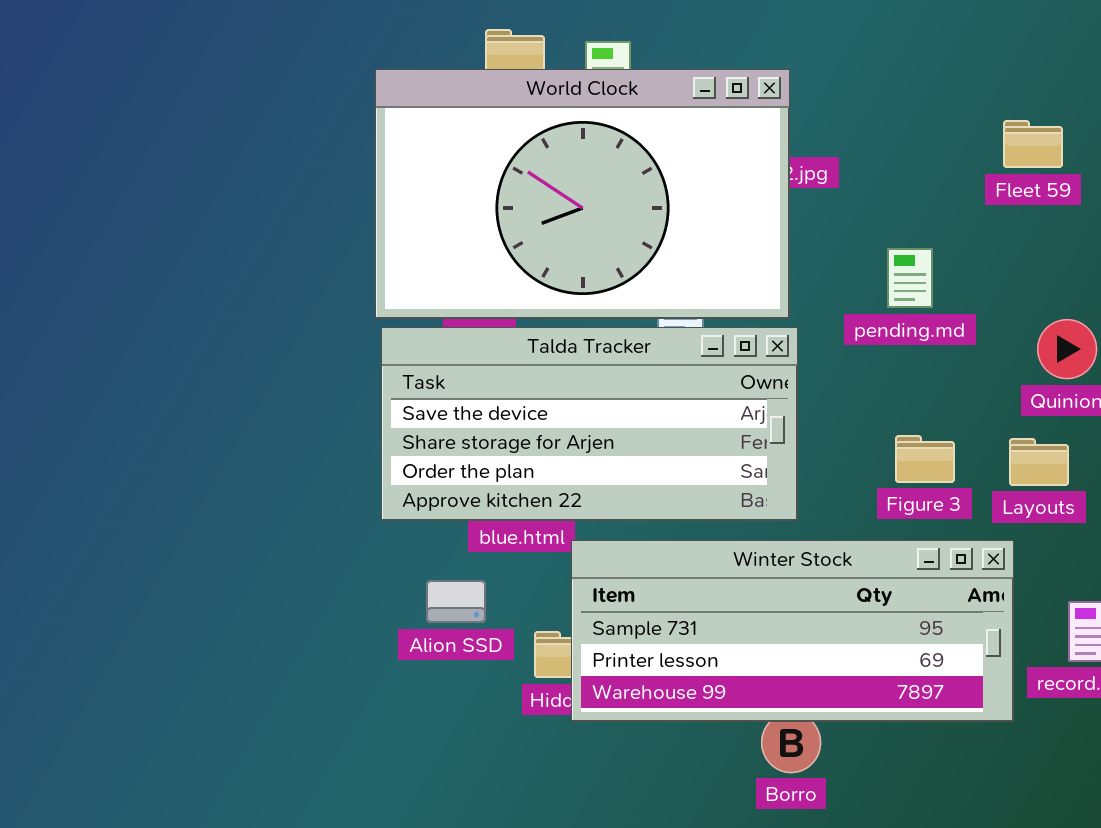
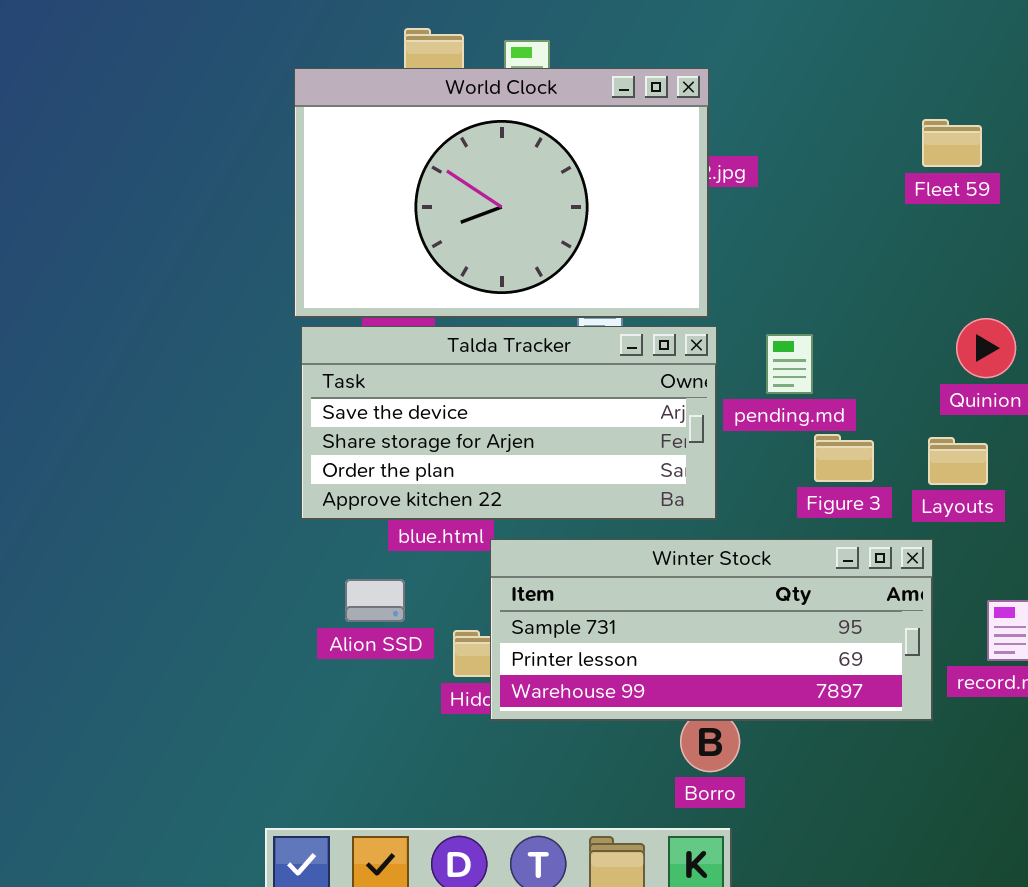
pending.md: [887,248,933,308] -> [766,334,813,394], moved

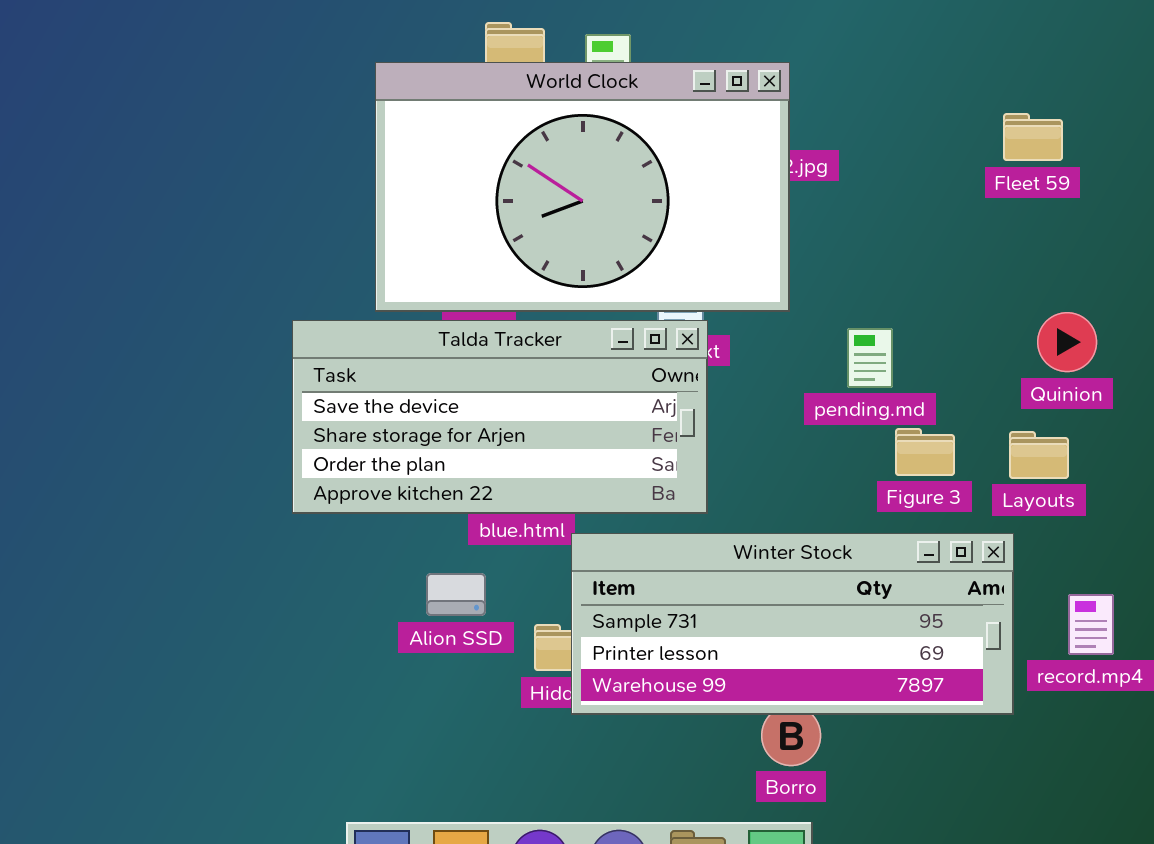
Talda Tracker: [301,326,717,520] -> [292,320,708,514], moved

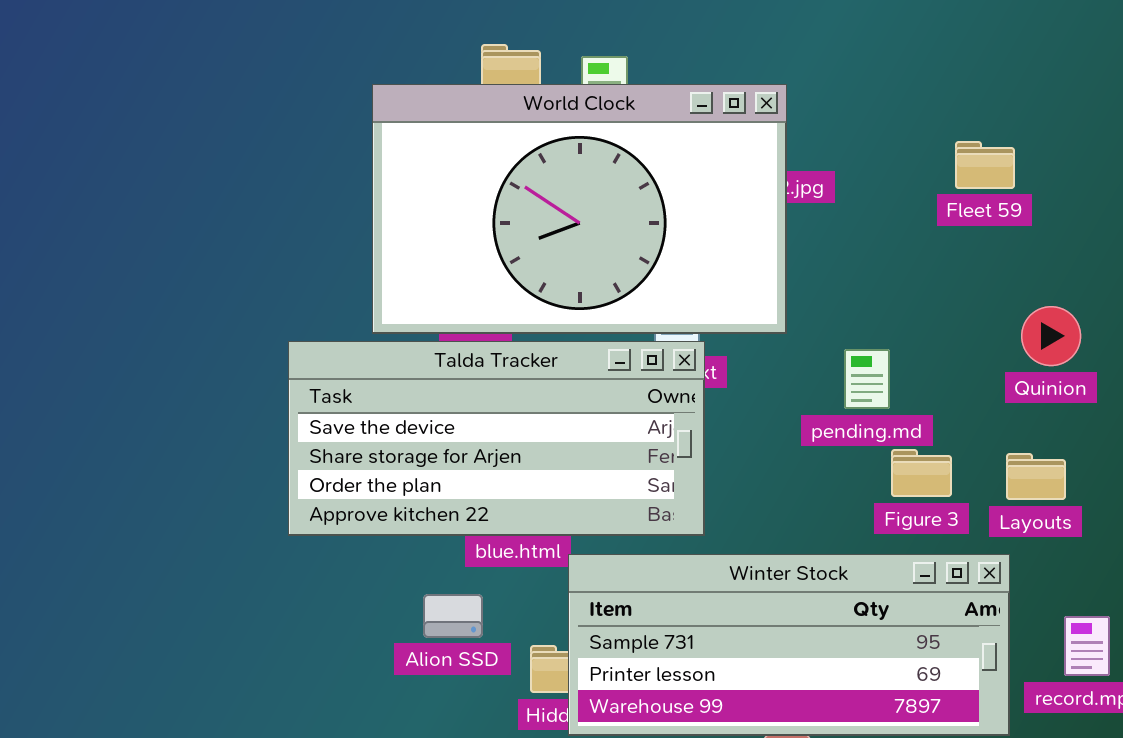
Fleet 59: [1003,113,1063,161] -> [955,141,1015,189], moved
Quinion: [1037,312,1097,372] -> [1021,306,1081,366], moved

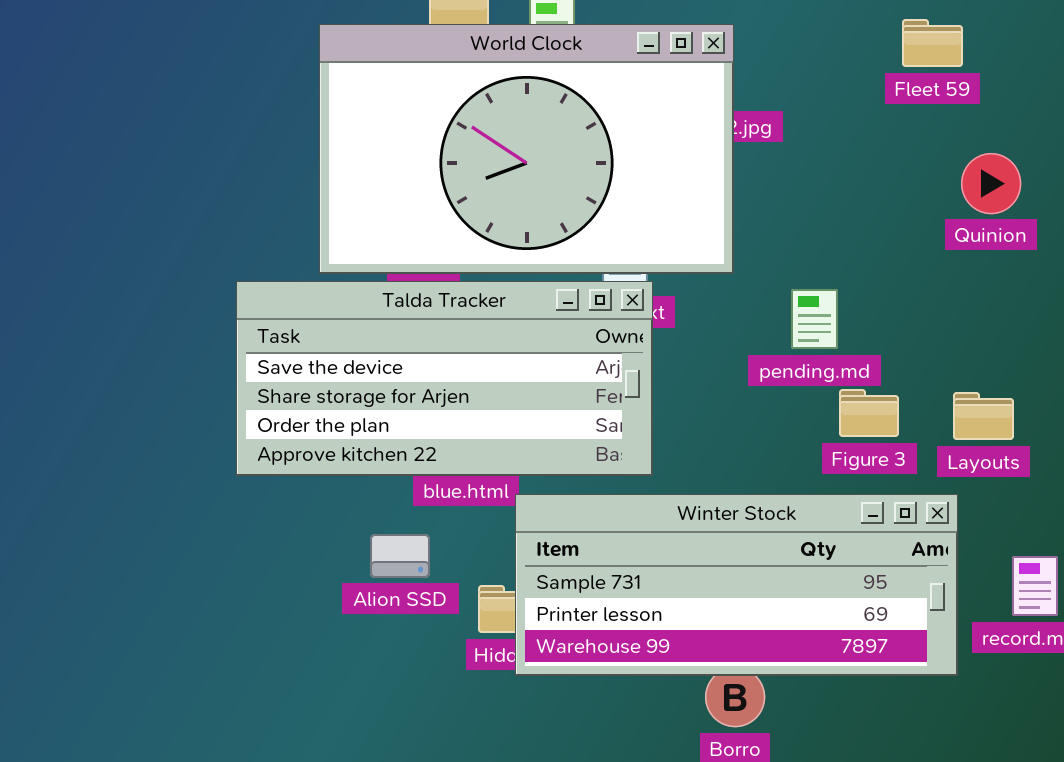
Fleet 59: [955,141,1015,189] -> [902,19,963,67], moved
Quinion: [1021,306,1081,366] -> [961,153,1021,214], moved

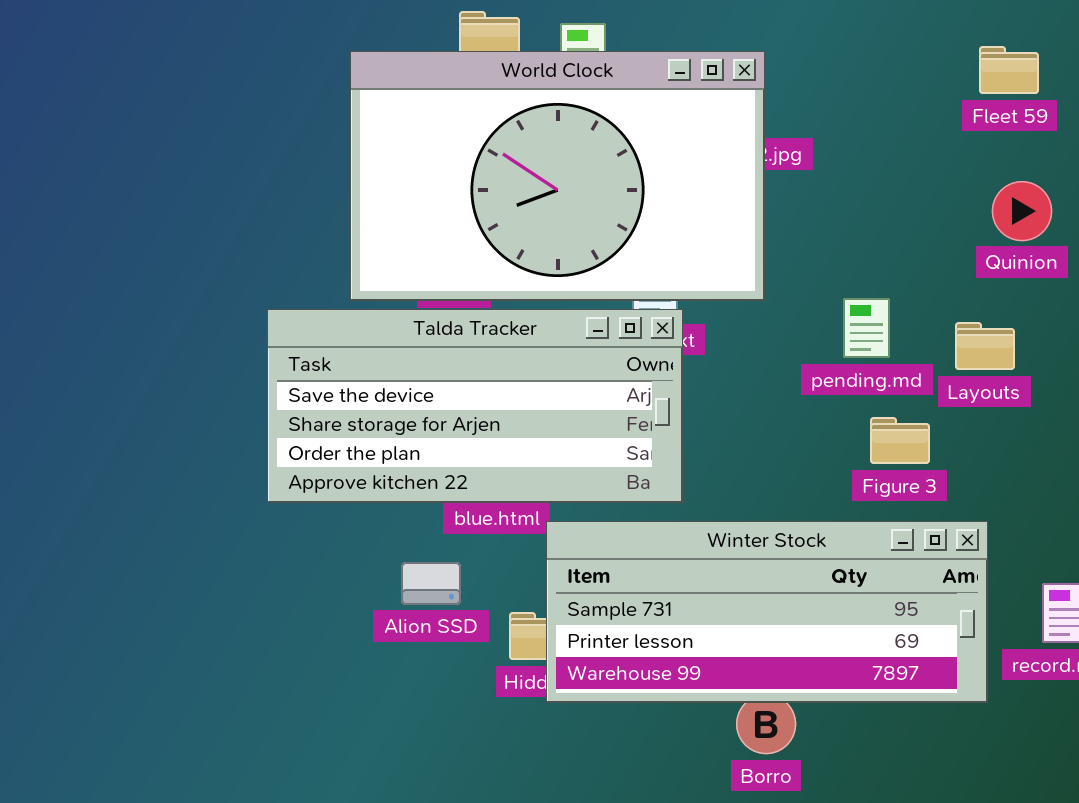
Fleet 59: [902,19,963,67] -> [979,46,1039,94], moved
pending.md: [791,289,838,349] -> [843,298,890,358], moved
Layouts: [953,392,1014,440] -> [955,322,1015,370], moved

